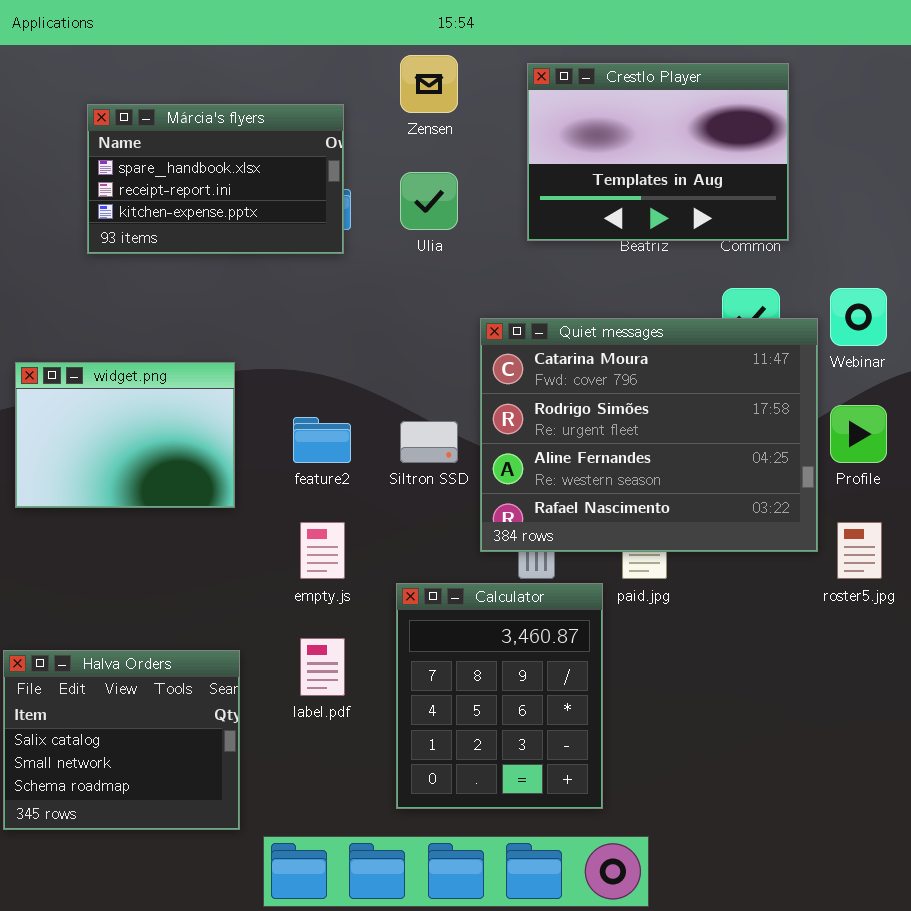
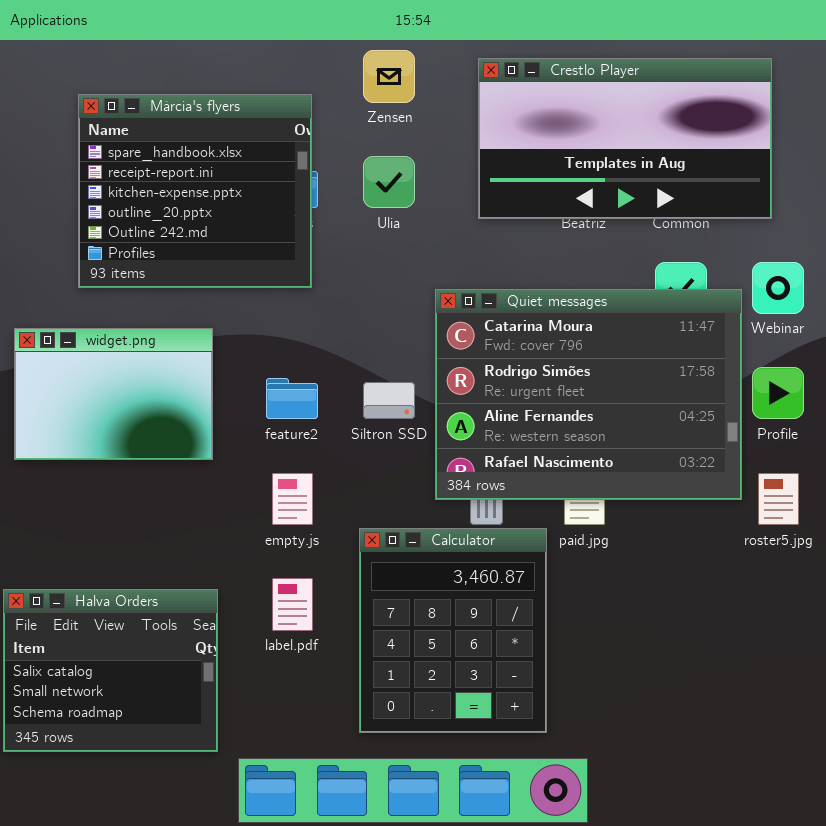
Crestlo Player: [527,63,789,241] -> [478,58,772,219], resized
Márcia's flyers: [87,104,344,254] -> [78,94,312,288], resized

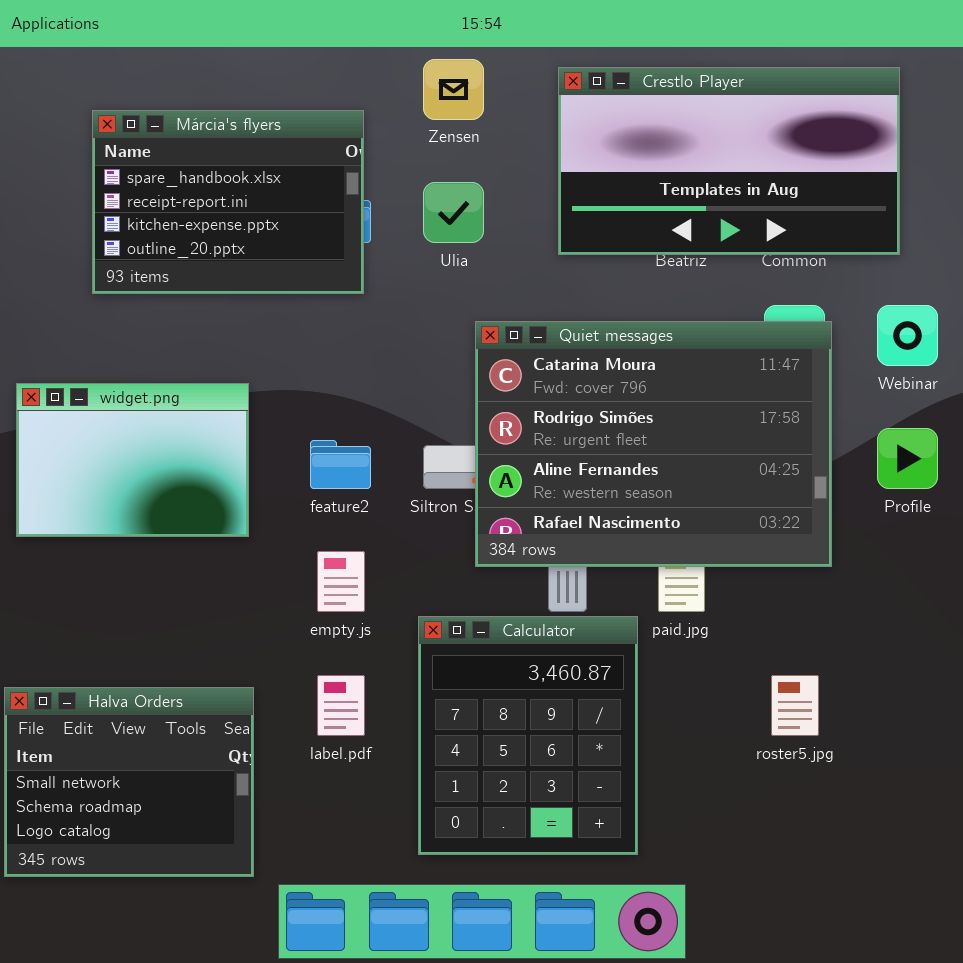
Márcia's flyers: [78,94,312,288] -> [92,110,364,294], resized
Quiet messages: [435,289,742,500] -> [475,321,832,567], moved
roster5.jpg: [758,473,799,525] -> [771,675,819,736], moved
Halva Orders: [3,589,218,752] -> [4,687,254,877], scrolled down 1 row

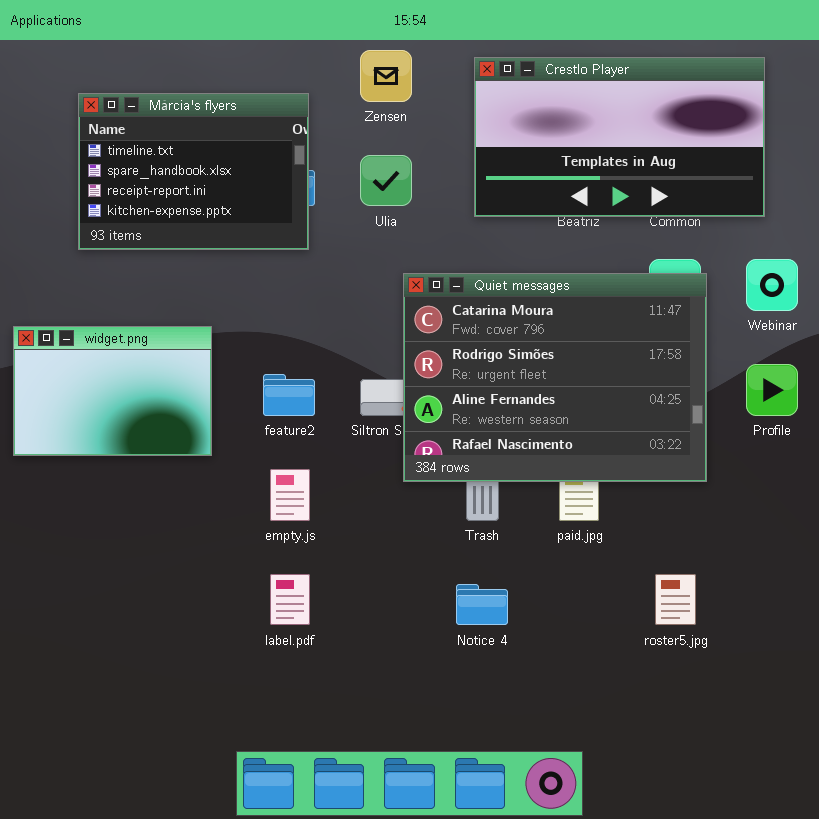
Márcia's flyers: [92,110,364,294] -> [78,93,309,250], scrolled up 1 row
Calculator: [418,616,638,855] -> none, closed
Halva Orders: [4,687,254,877] -> none, closed

